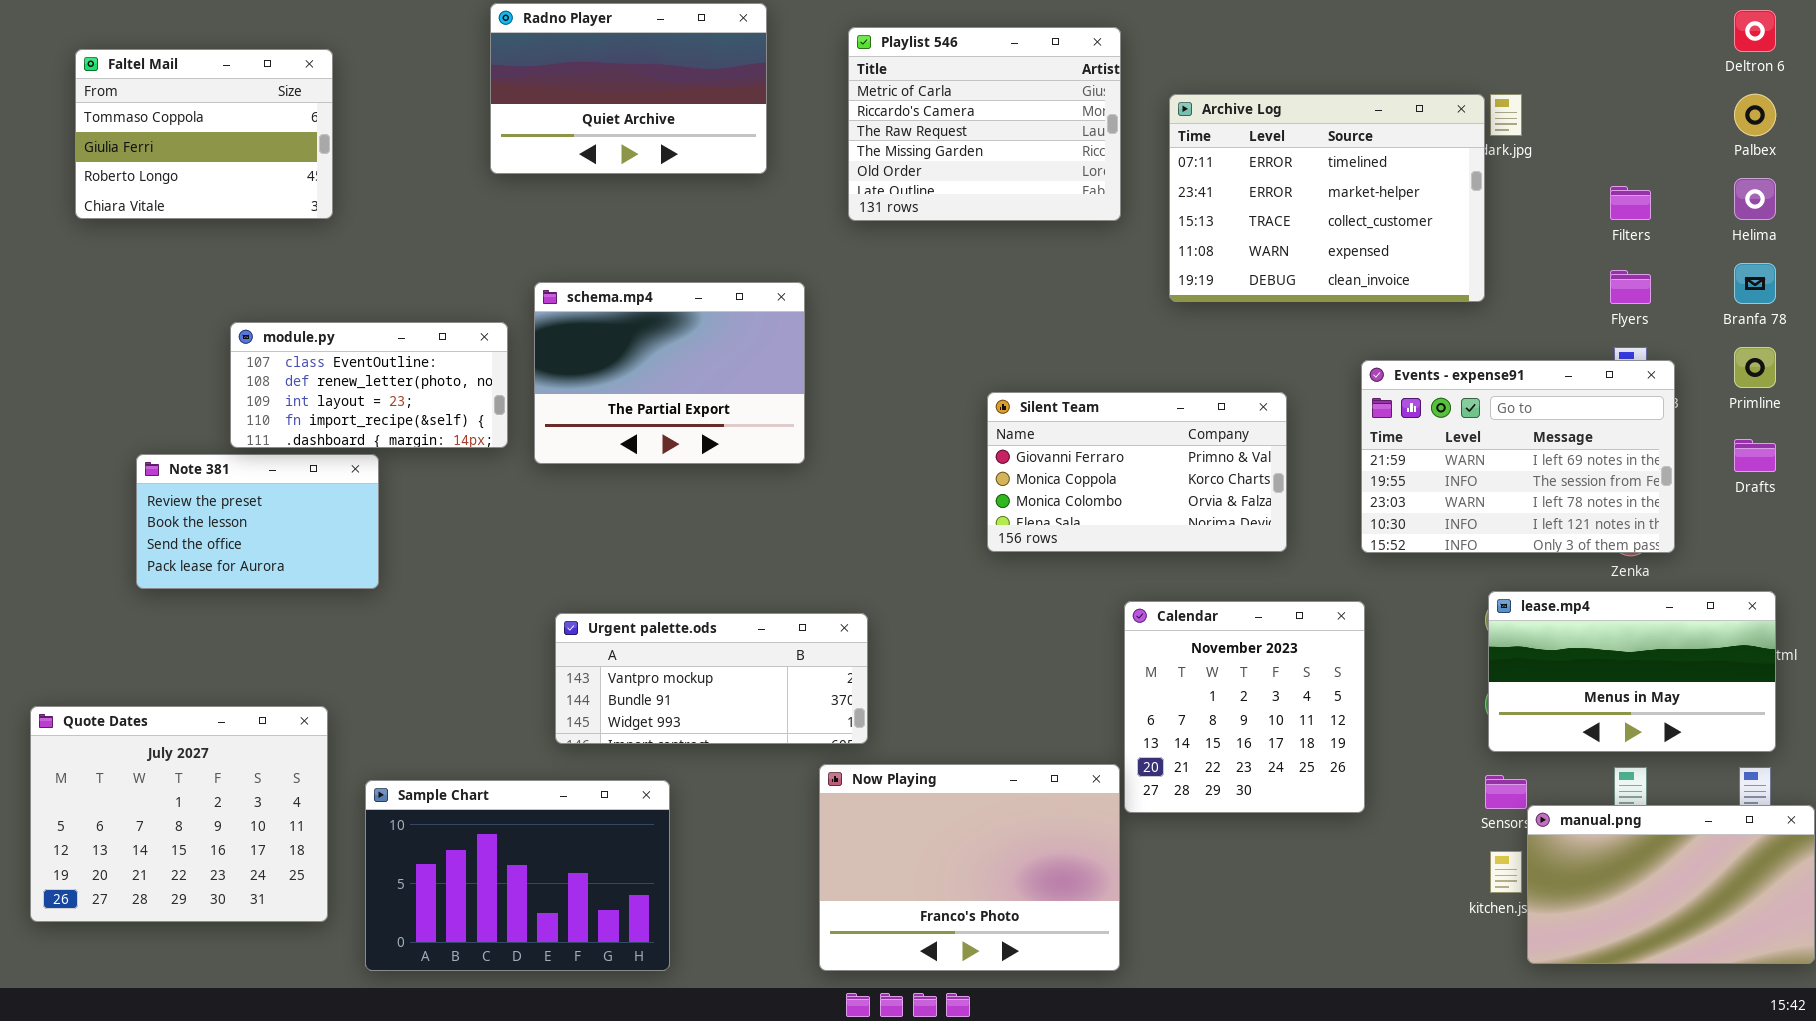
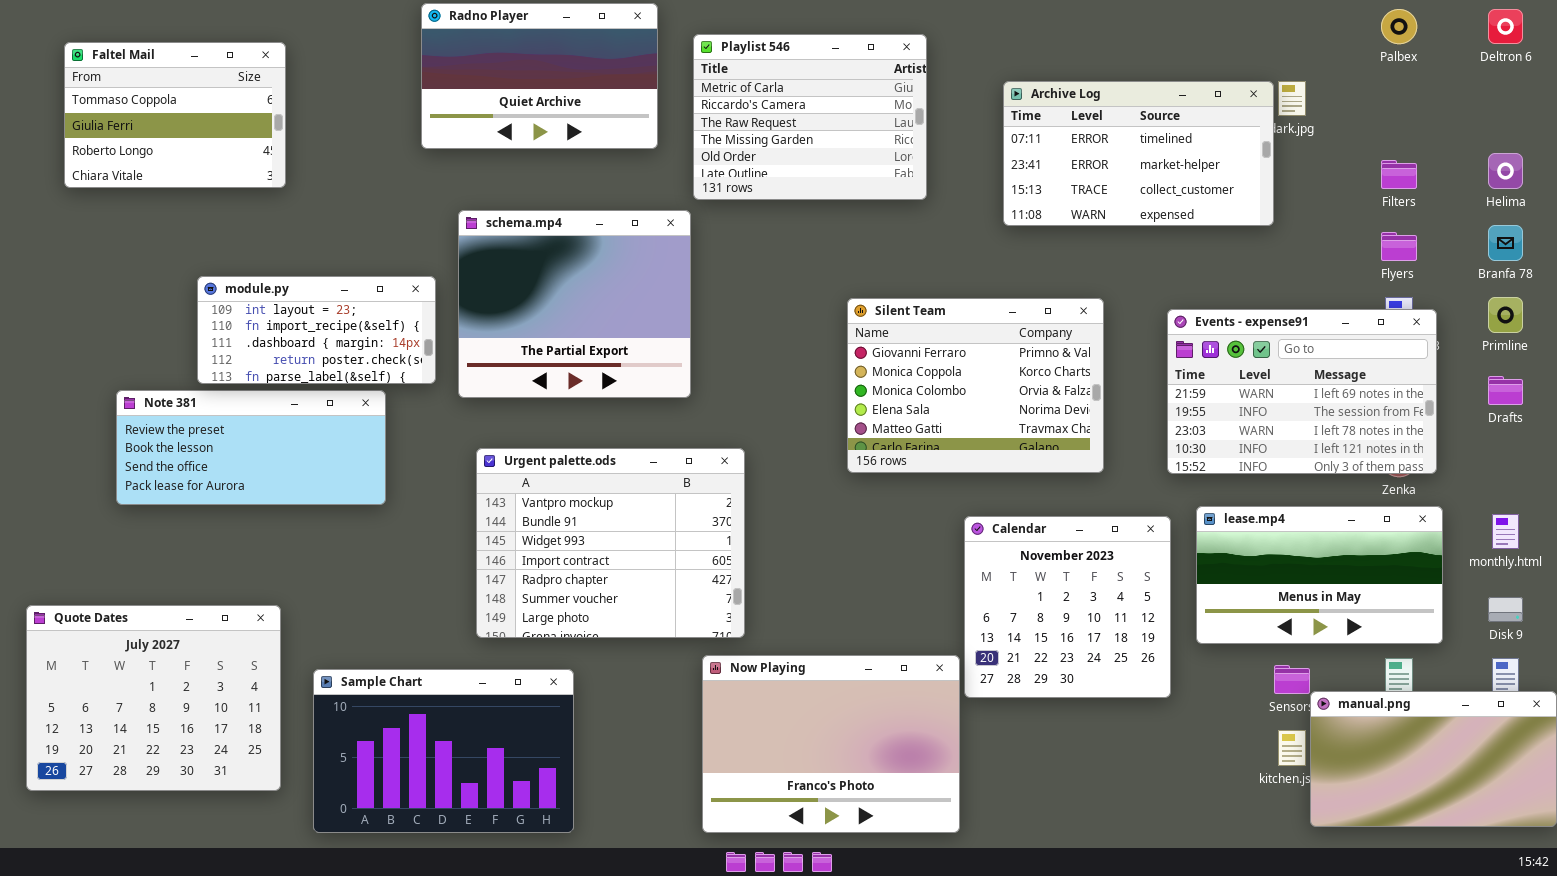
Playlist 546: [848,27,1121,221] -> [693,34,927,200], moved
Archive Log: [1169,94,1485,302] -> [1003,81,1274,226], resized
Palbex: [1734,94,1776,136] -> [1381,9,1417,44], moved
schema.mp4: [534,282,805,464] -> [458,210,691,398], resized
module.py: [230,322,508,448] -> [197,276,436,384], scrolled down 2 rows
Silent Team: [987,392,1287,552] -> [847,298,1104,473], resized
Note 381: [136,454,379,589] -> [116,390,386,505], resized
lease.mp4: [1488,591,1776,752] -> [1196,506,1443,644], moved
Urgent palette.ods: [555,613,868,744] -> [476,448,745,638], resized

